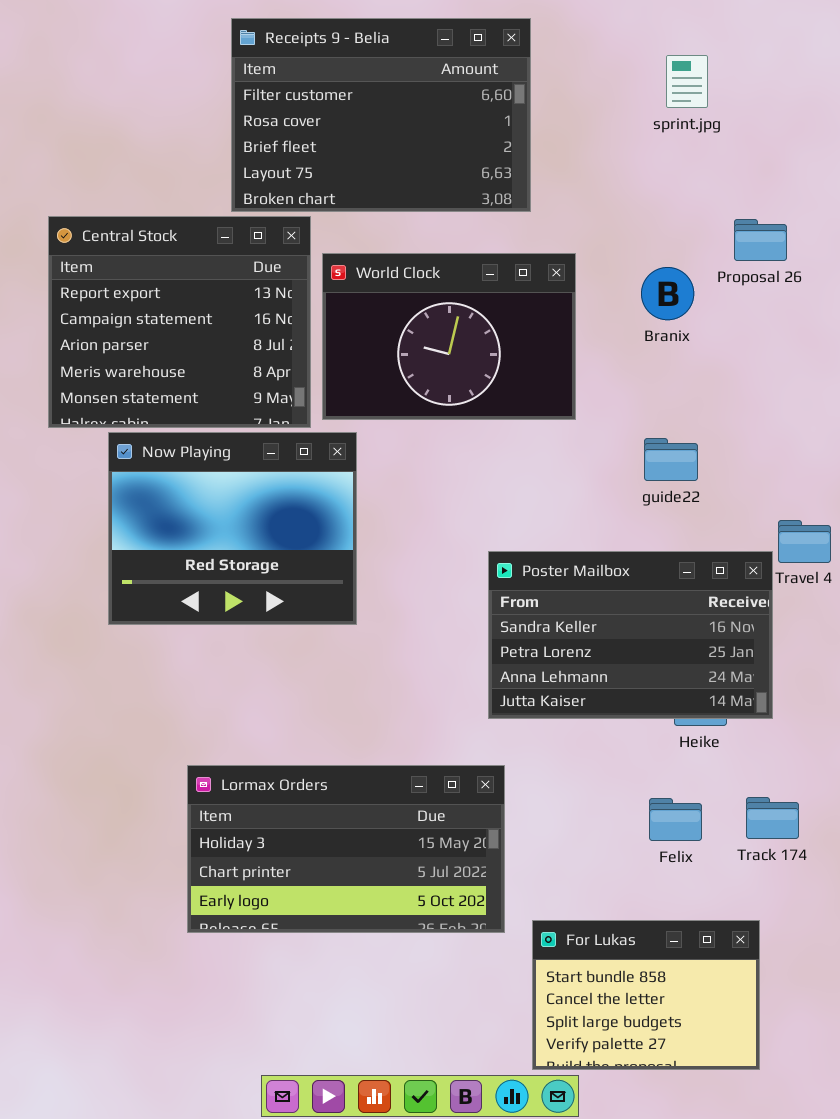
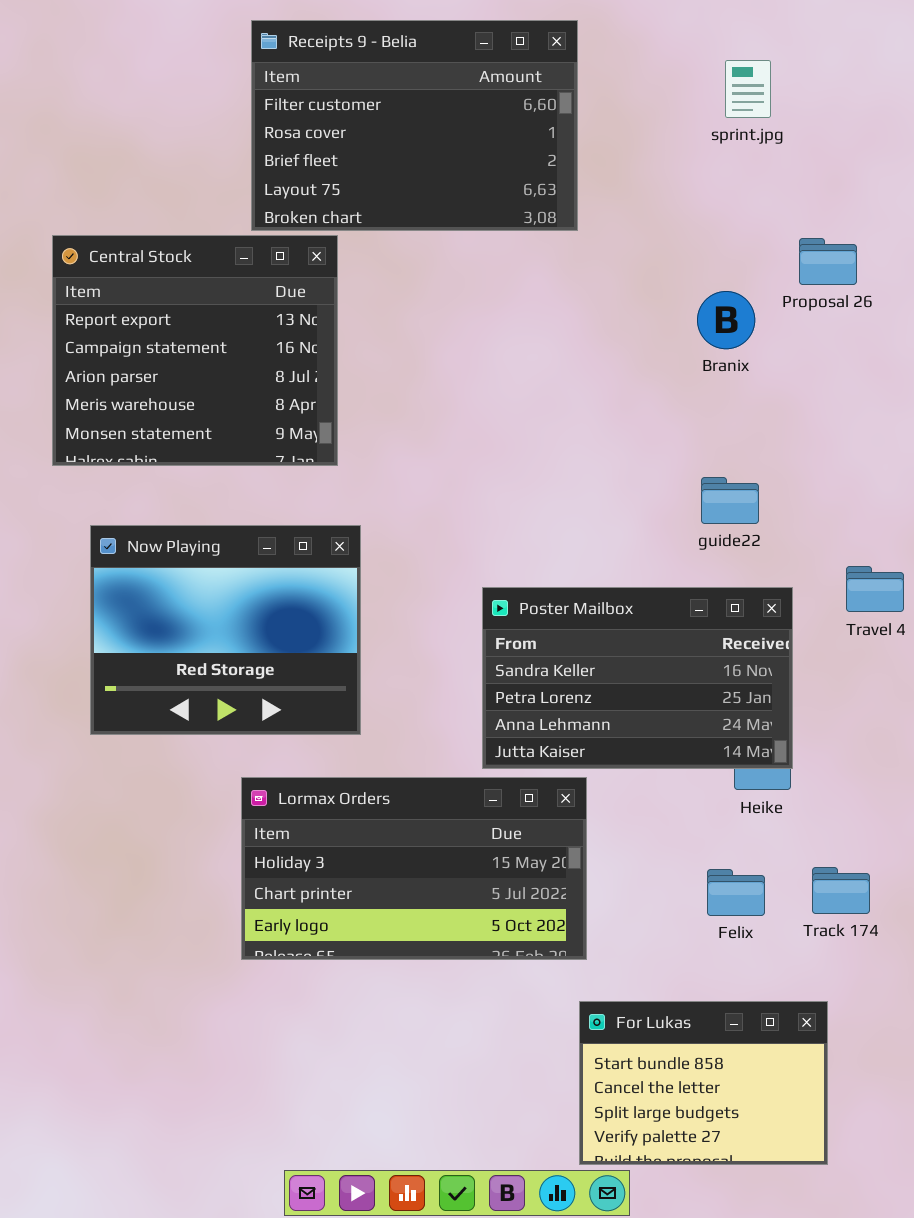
World Clock: [322,253,576,420] -> none, closed
Now Playing: [108,432,357,625] -> [90,525,361,735], moved
Poster Mailbox: [488,551,773,719] -> [482,587,793,769], moved
Lormax Orders: [187,765,505,933] -> [241,777,587,960], moved

